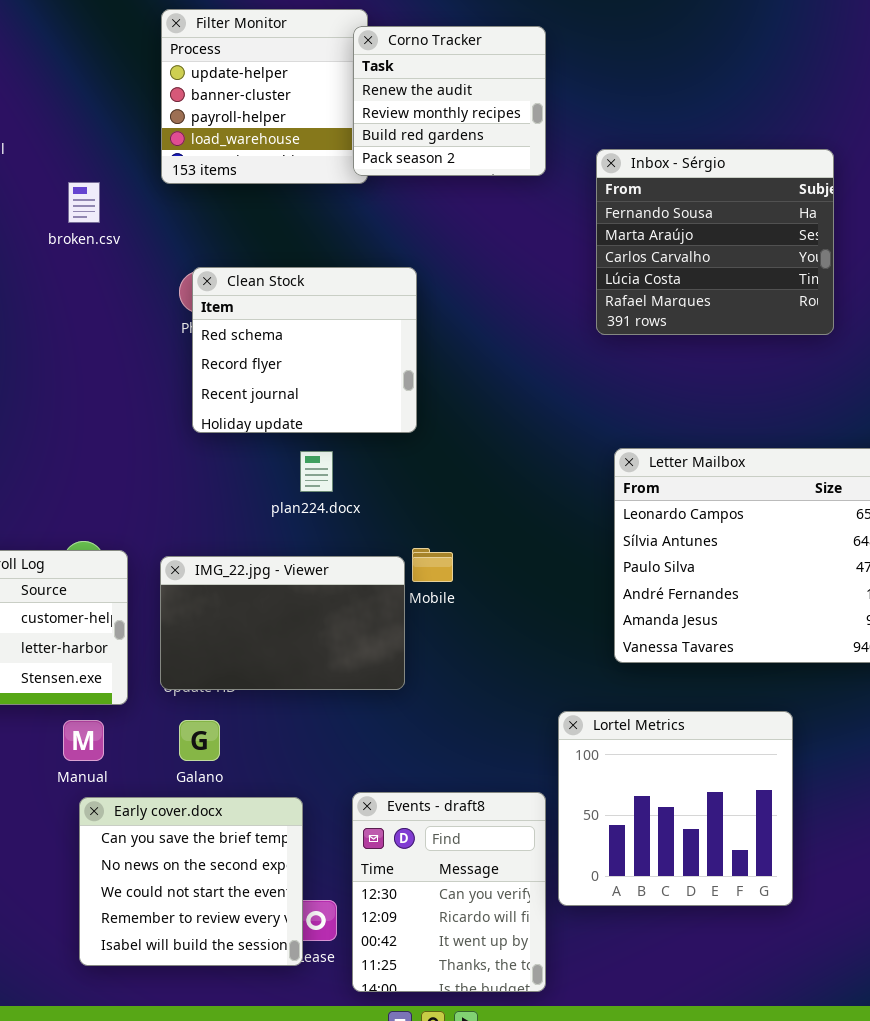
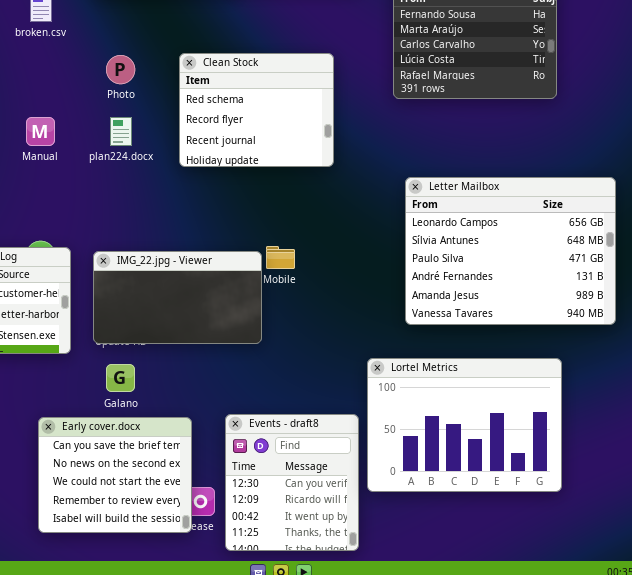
Clean Stock: [192,267,417,433] -> [179,53,334,167], moved
plan224.docx: [300,451,333,492] -> [110,117,132,146], moved
Lortel Metrics: [558,711,793,906] -> [367,358,562,492], resized
Manual: [63,720,104,761] -> [26,117,55,146], moved

